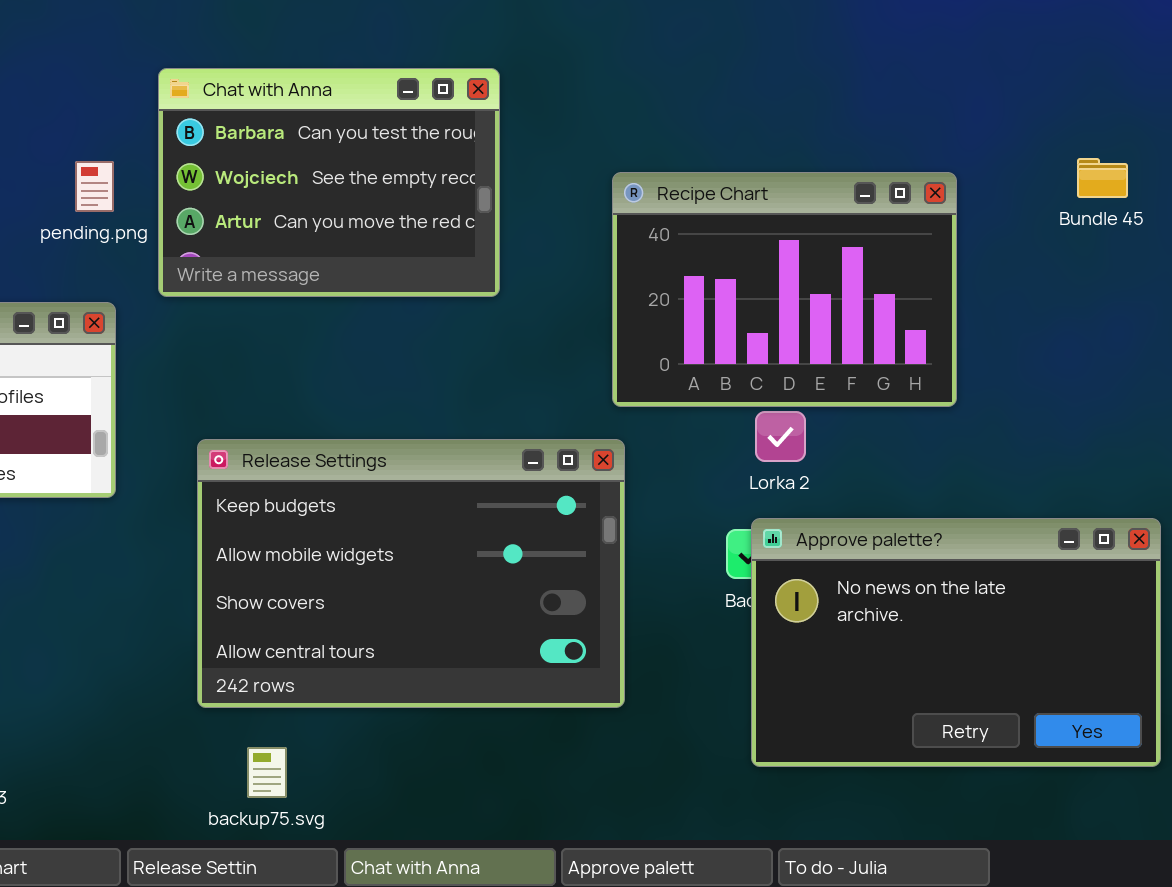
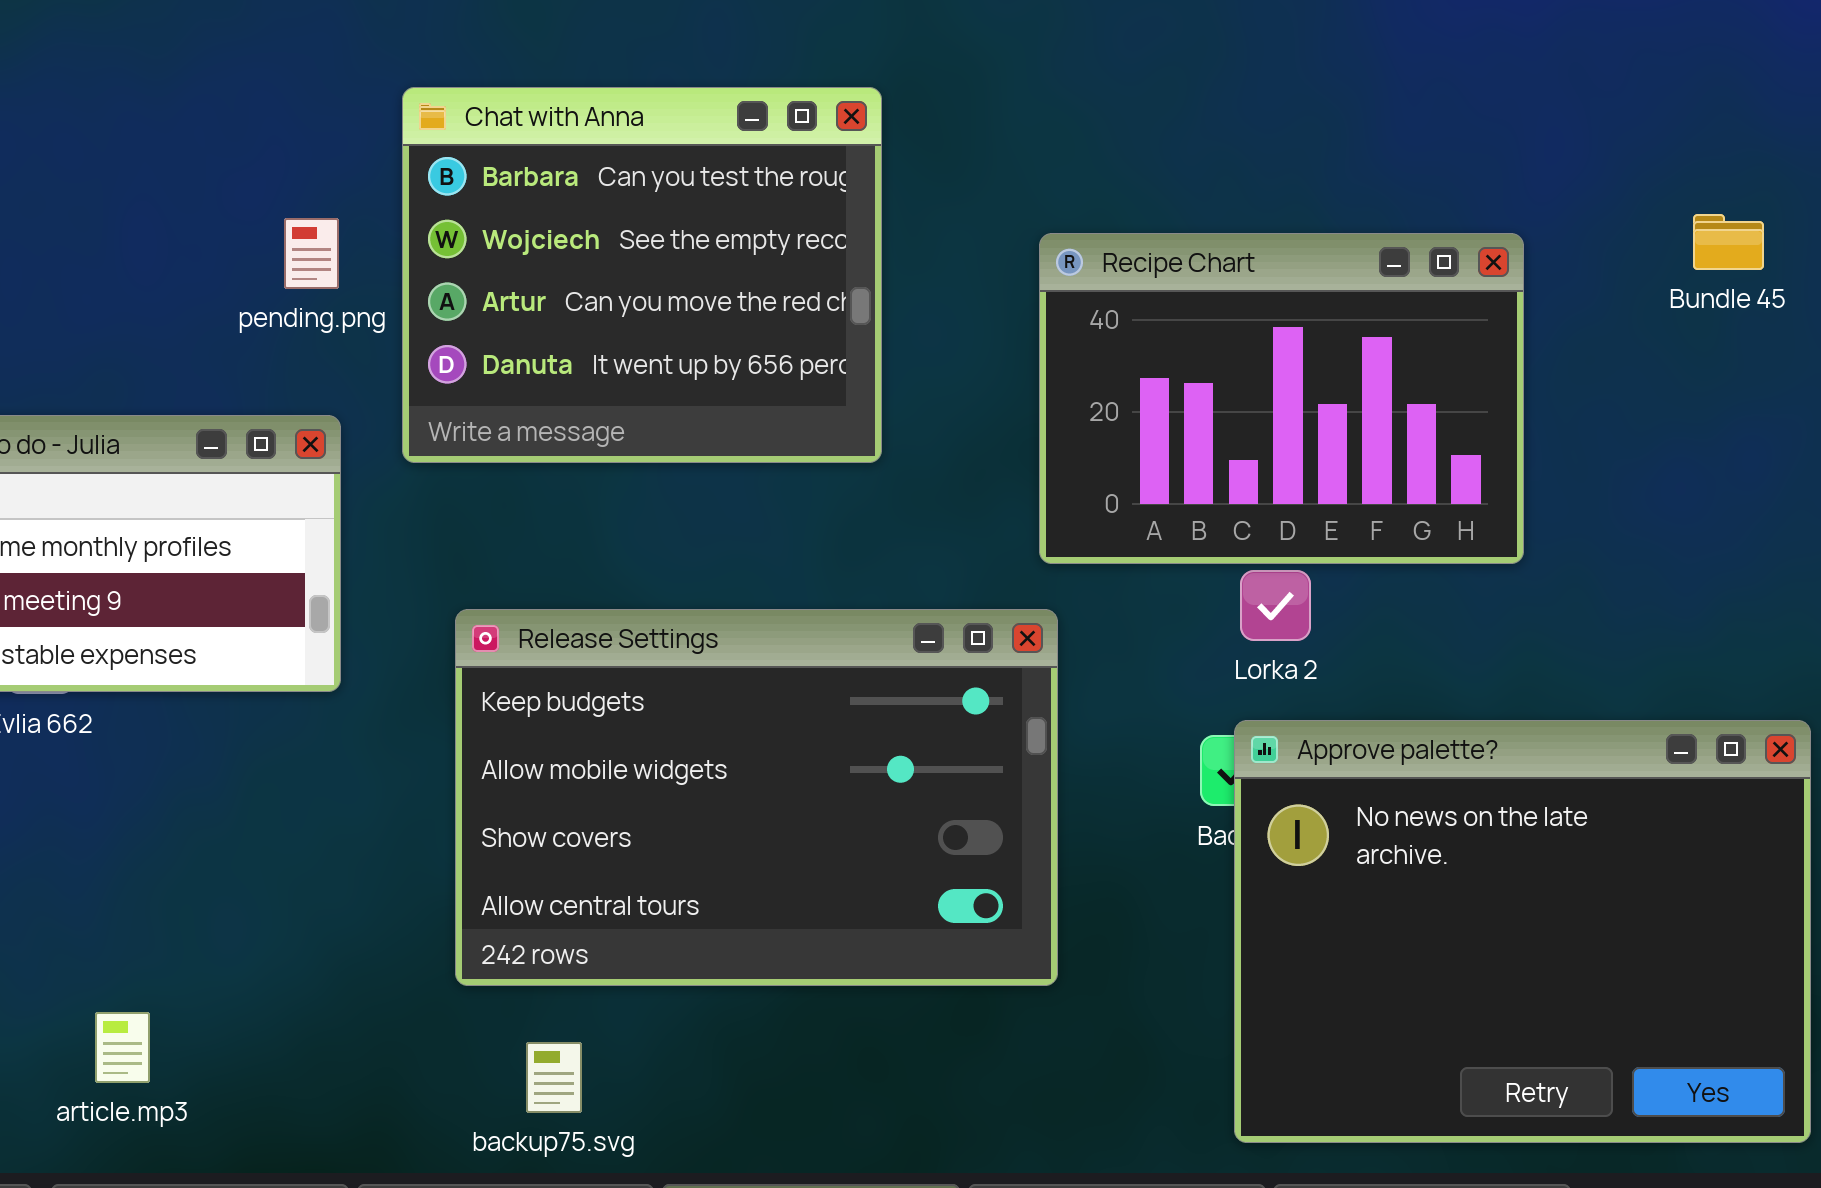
Chat with Anna: [158,68,500,297] -> [402,87,882,463], resized
Approve palette?: [751,518,1161,767] -> [1234,720,1811,1143], resized

